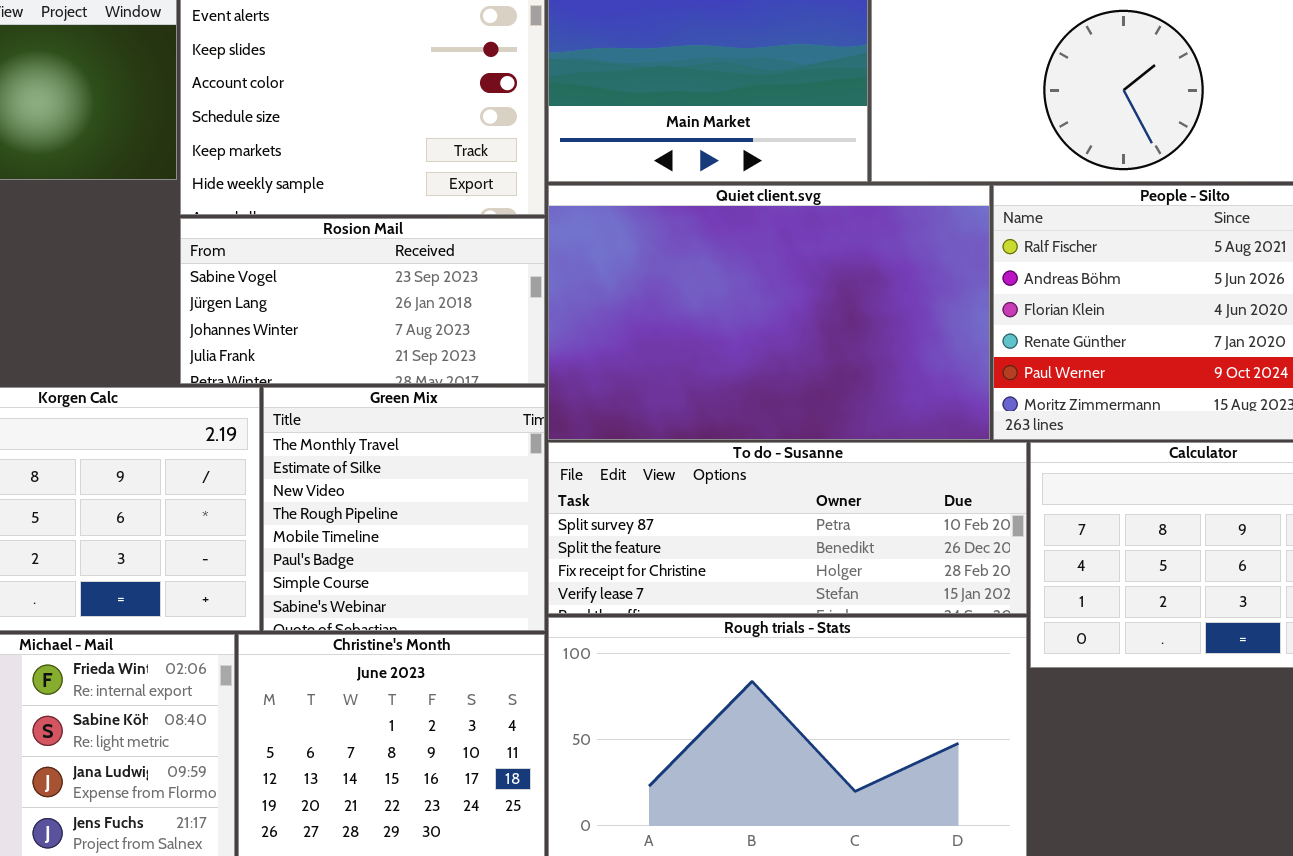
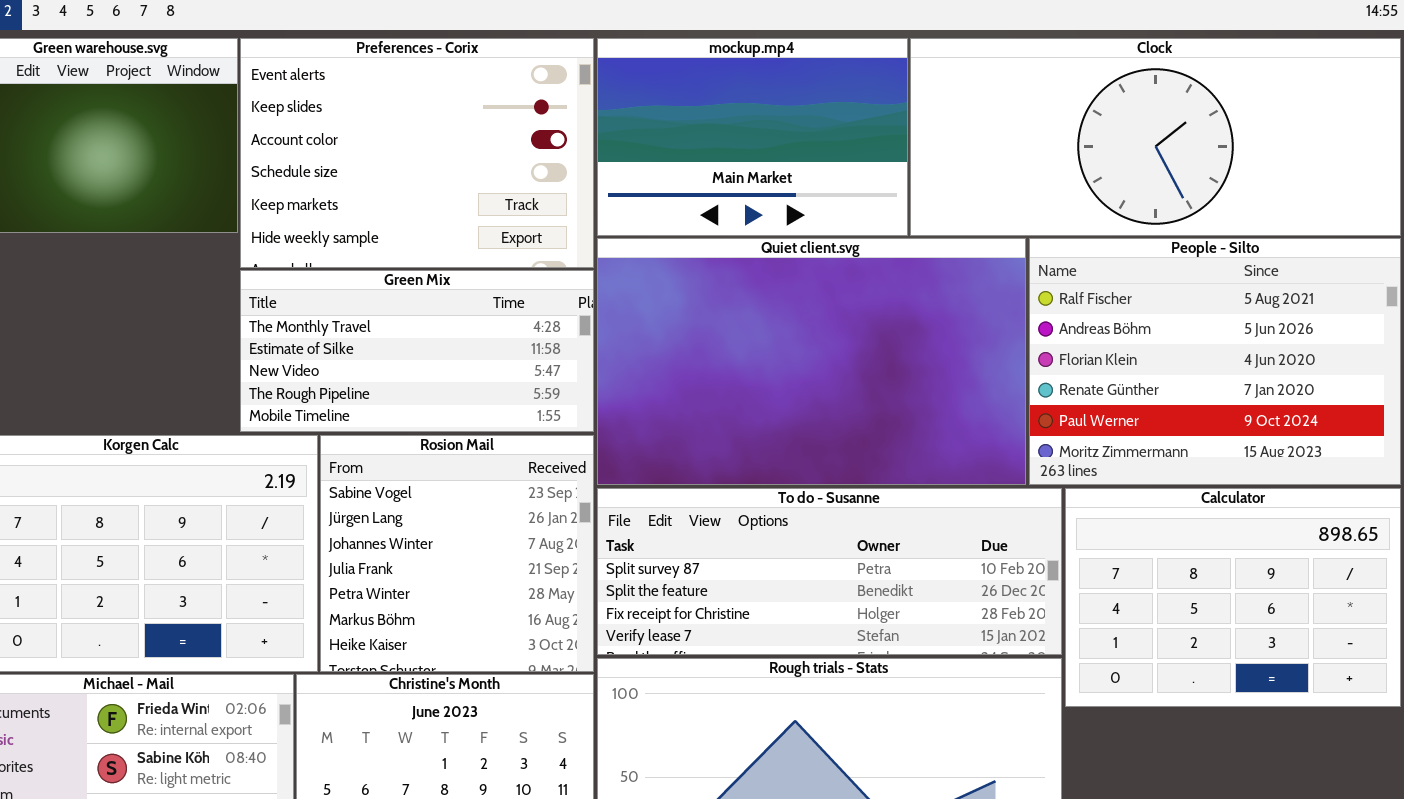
Rosion Mail: [180,218,545,384] -> [320,435,594,672], moved, resized
Green Mix: [263,387,545,631] -> [240,270,594,432], moved, resized

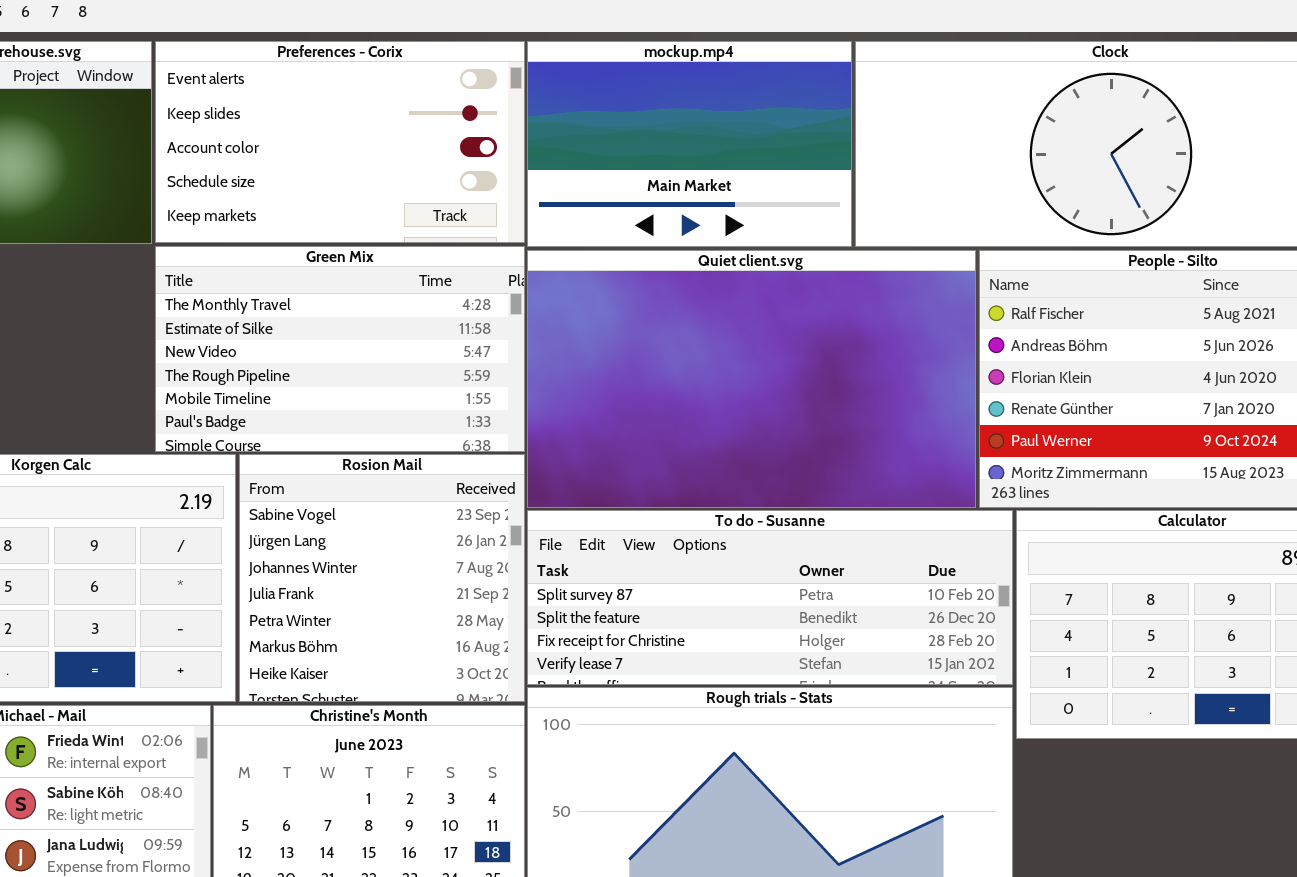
Preferences - Corix: [240,38,594,268] -> [155,41,525,243], resized
Green Mix: [240,270,594,432] -> [155,246,525,452], resized

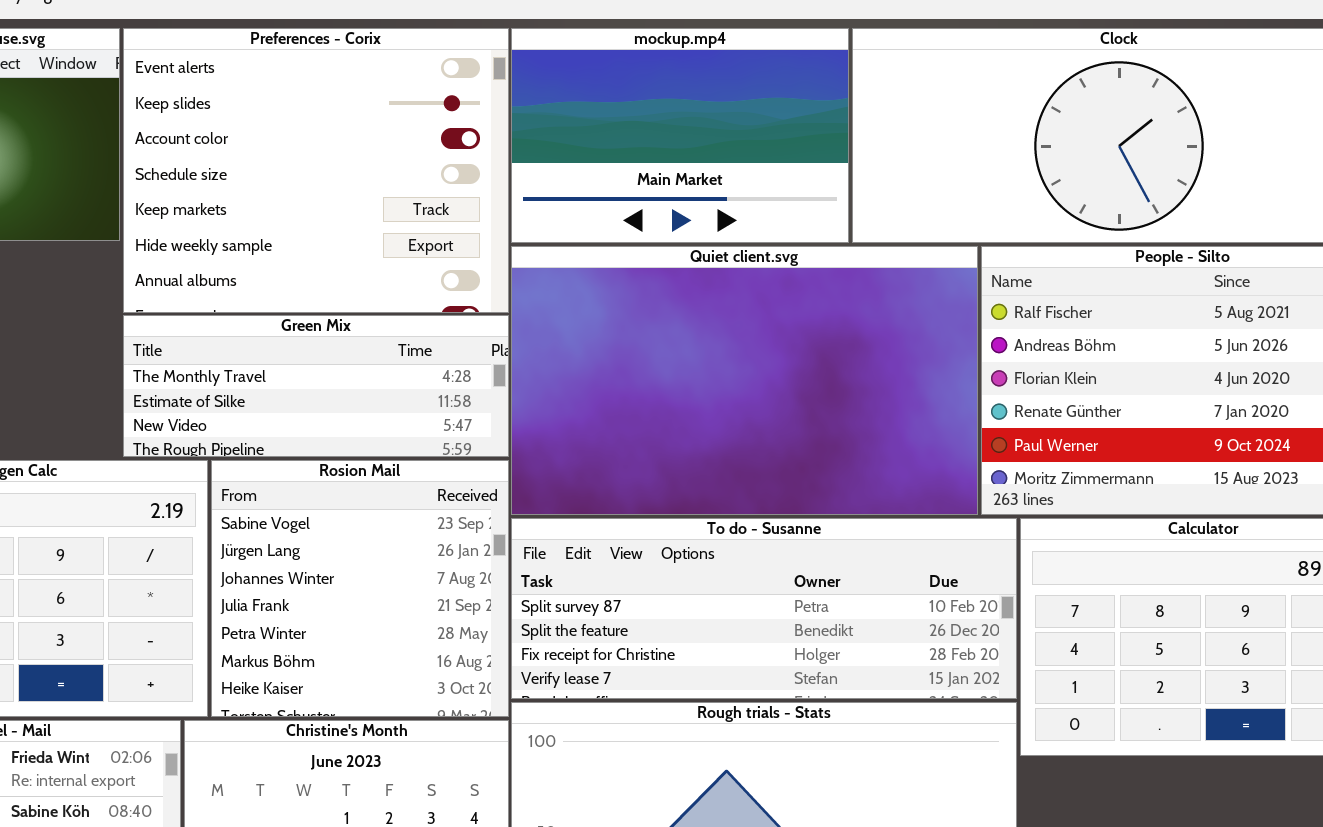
Preferences - Corix: [155,41,525,243] -> [123,28,509,313], resized
Green Mix: [155,246,525,452] -> [123,315,509,457], resized

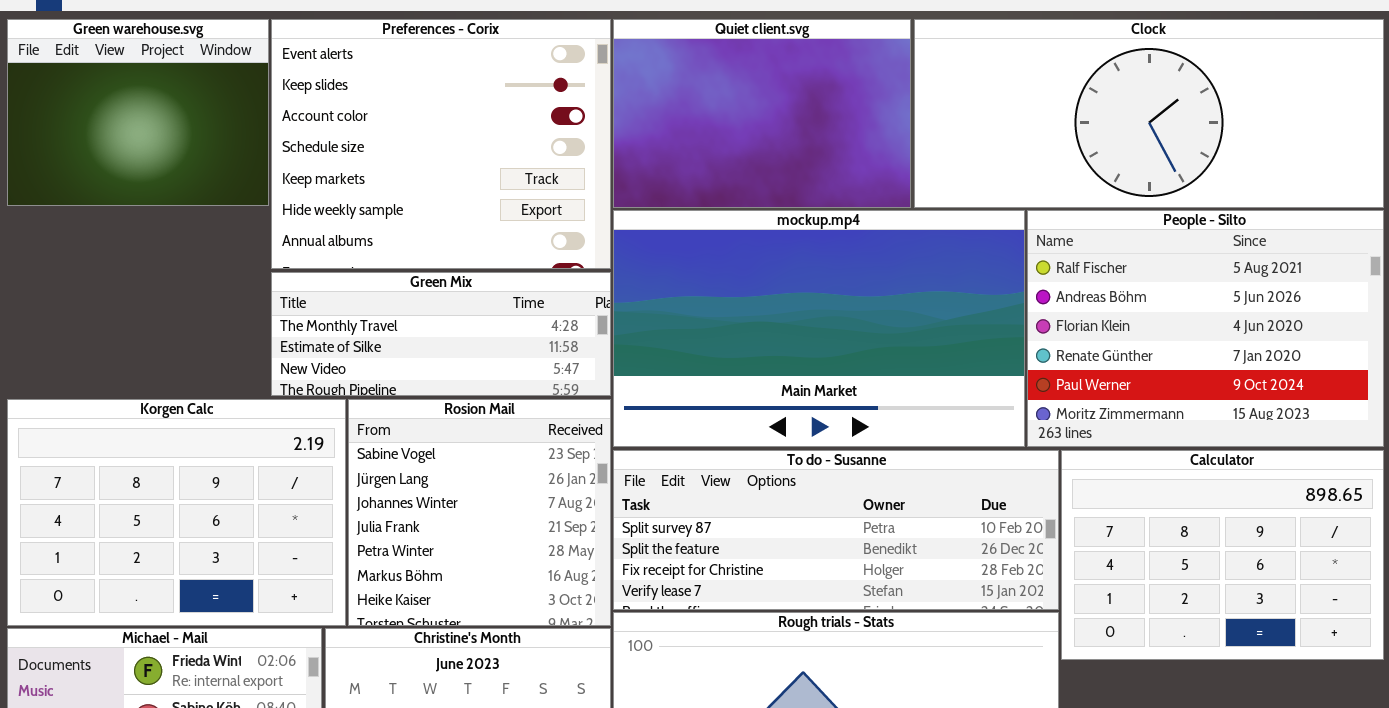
mockup.mp4: [511,28,849,243] -> [613,210,1025,447], moved, resized
Quiet client.svg: [511,246,978,515] -> [613,19,911,208], moved, resized

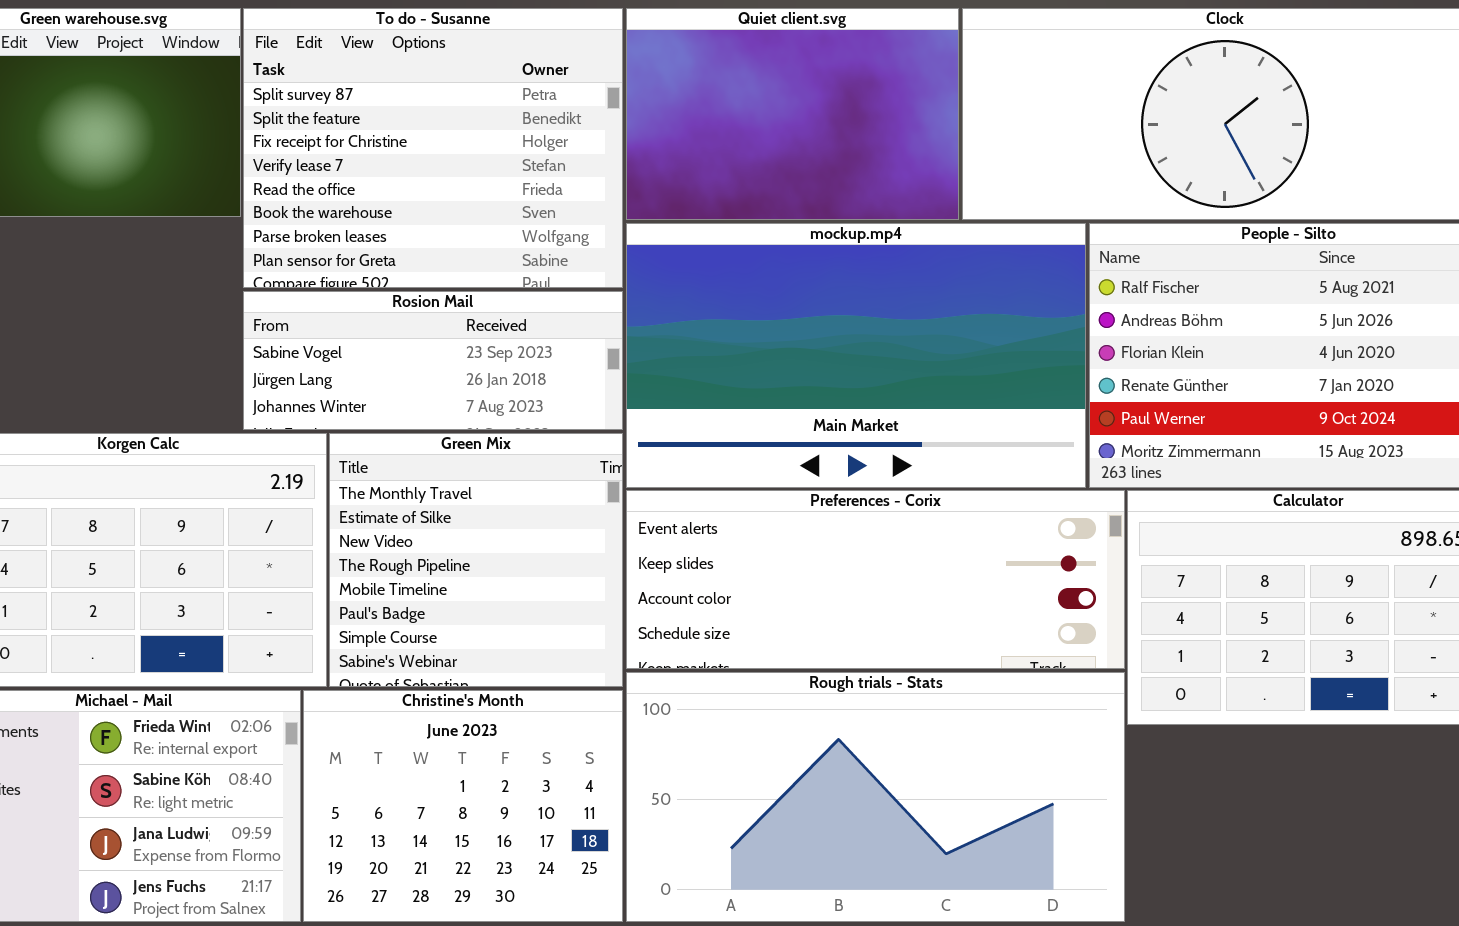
Preferences - Corix: [271,19,611,269] -> [626,490,1125,669], moved, resized
Green Mix: [271,272,611,396] -> [329,433,623,687], moved, resized
Rosion Mail: [348,399,611,626] -> [243,291,623,430], moved, resized
To do - Susanne: [613,450,1059,610] -> [243,8,623,288], moved, resized

